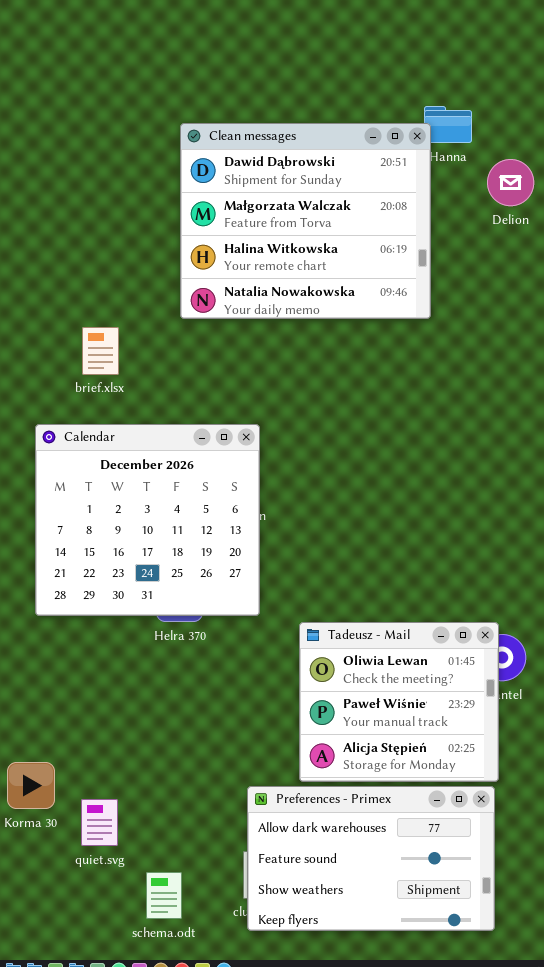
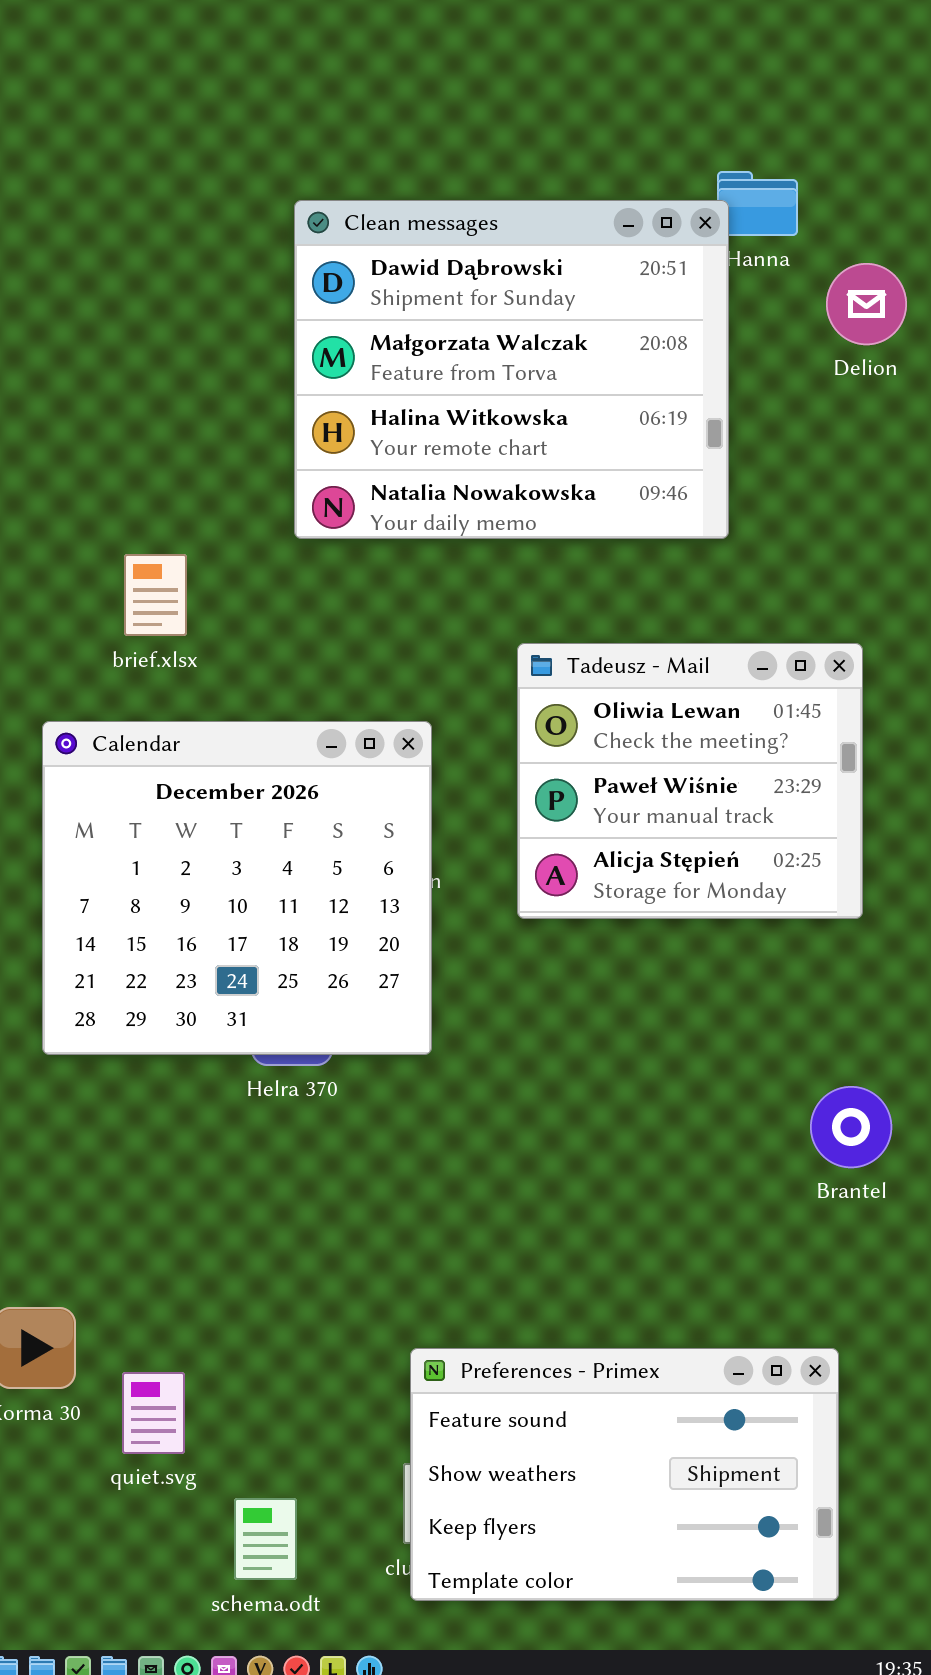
Tadeusz - Mail: [299,622,499,782] -> [517,643,863,919], moved
Preferences - Primex: [247,786,495,931] -> [410,1348,839,1601], scrolled down 1 row

